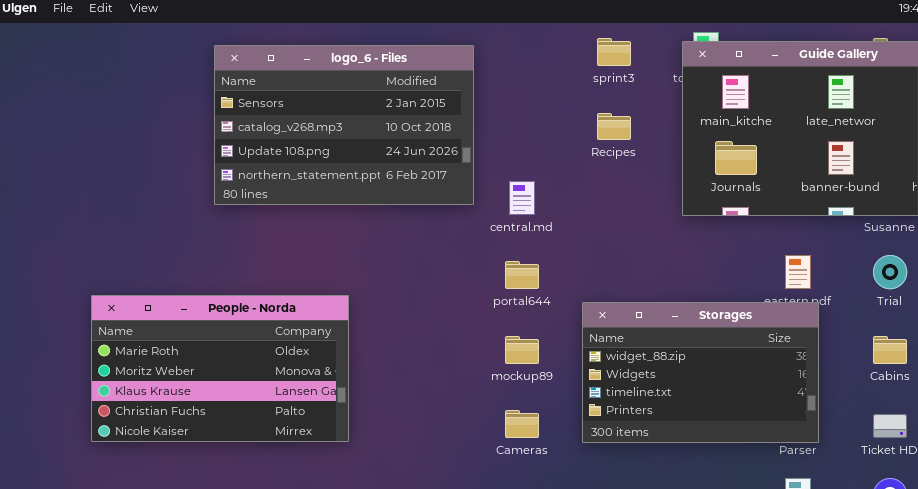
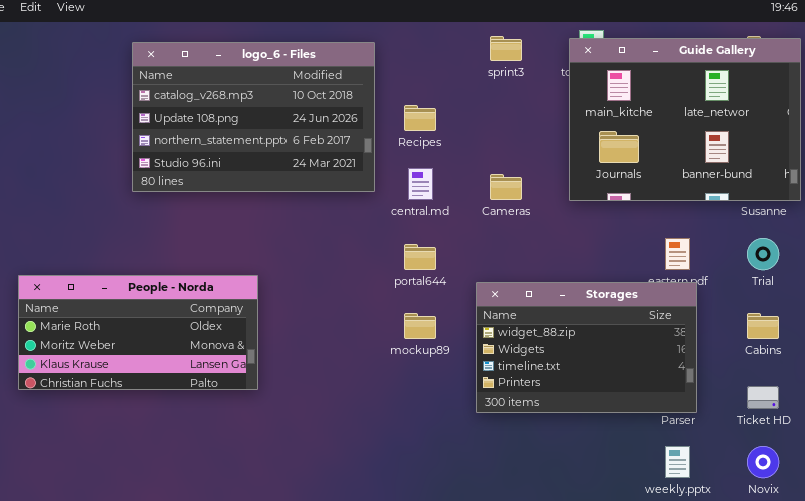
logo_6 - Files: [214,45,474,205] -> [132,42,375,192], scrolled down 1 row
Recipes: [597,113,631,140] -> [404,105,436,131], moved
People - Norda: [91,295,349,442] -> [18,275,258,390], resized
Cameras: [505,410,539,438] -> [490,174,522,200], moved

